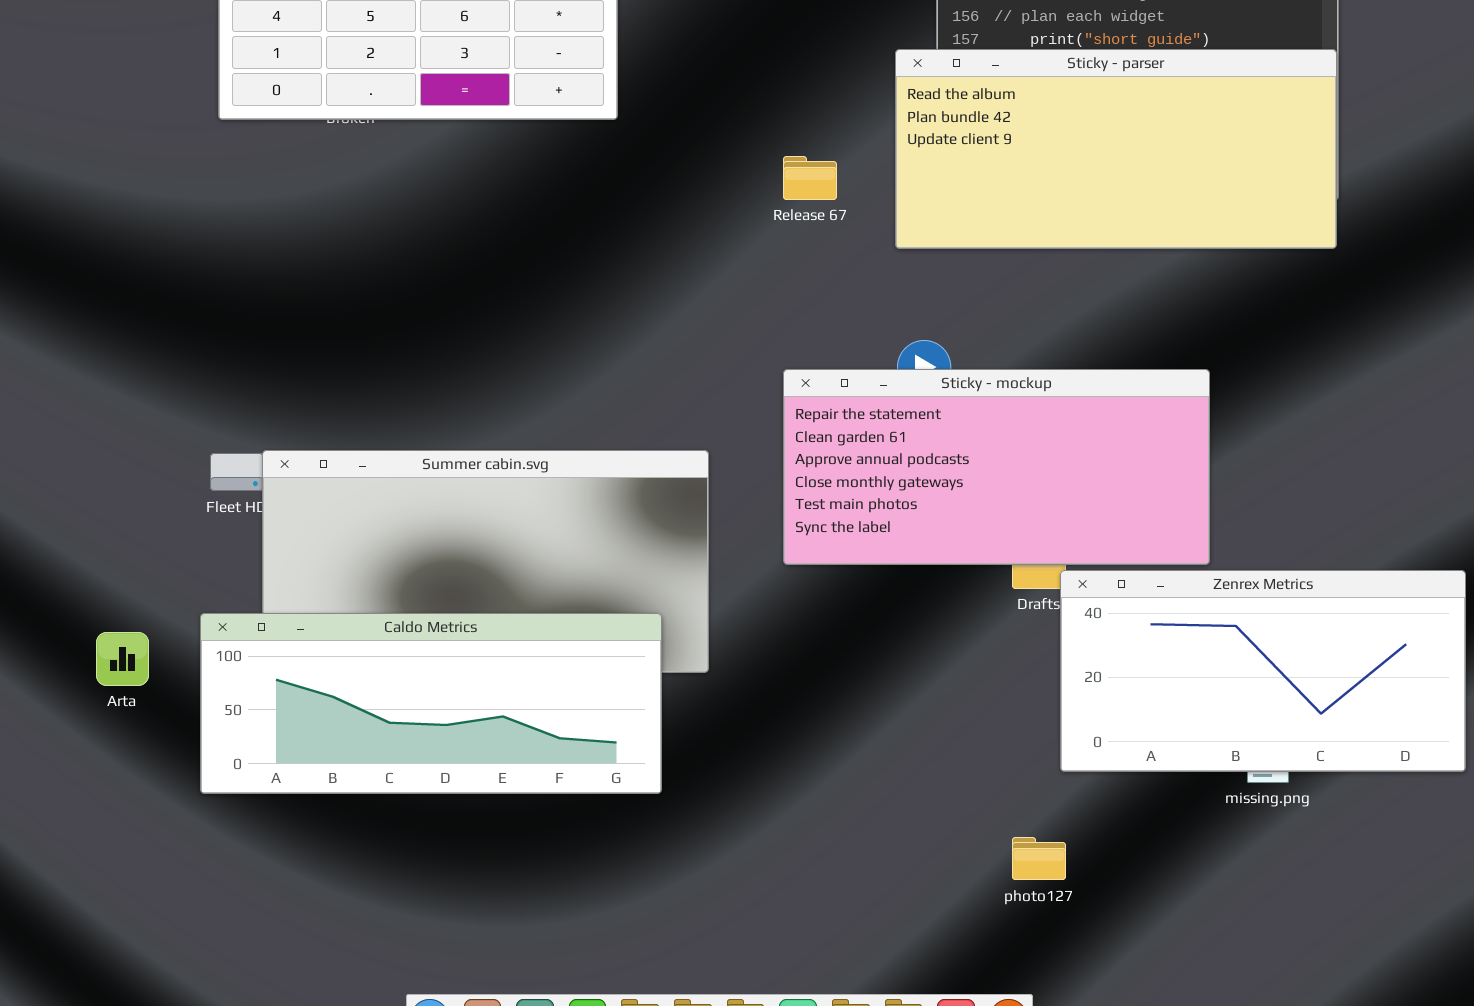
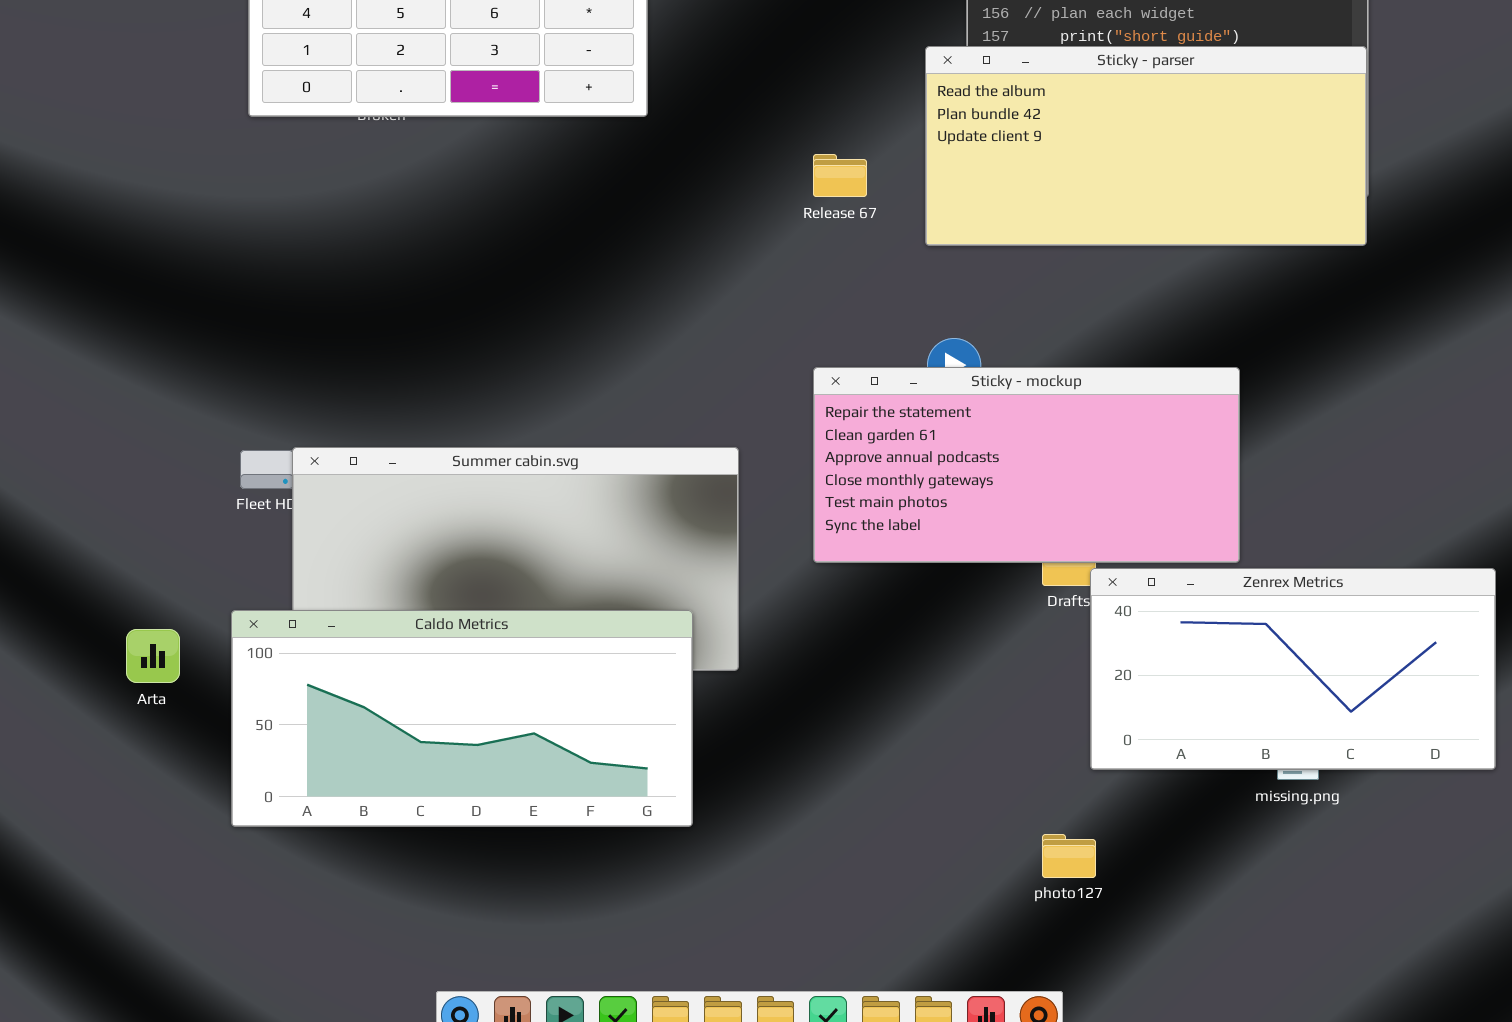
Caldo Metrics: [200,613,662,794] -> [231,610,693,827], resized

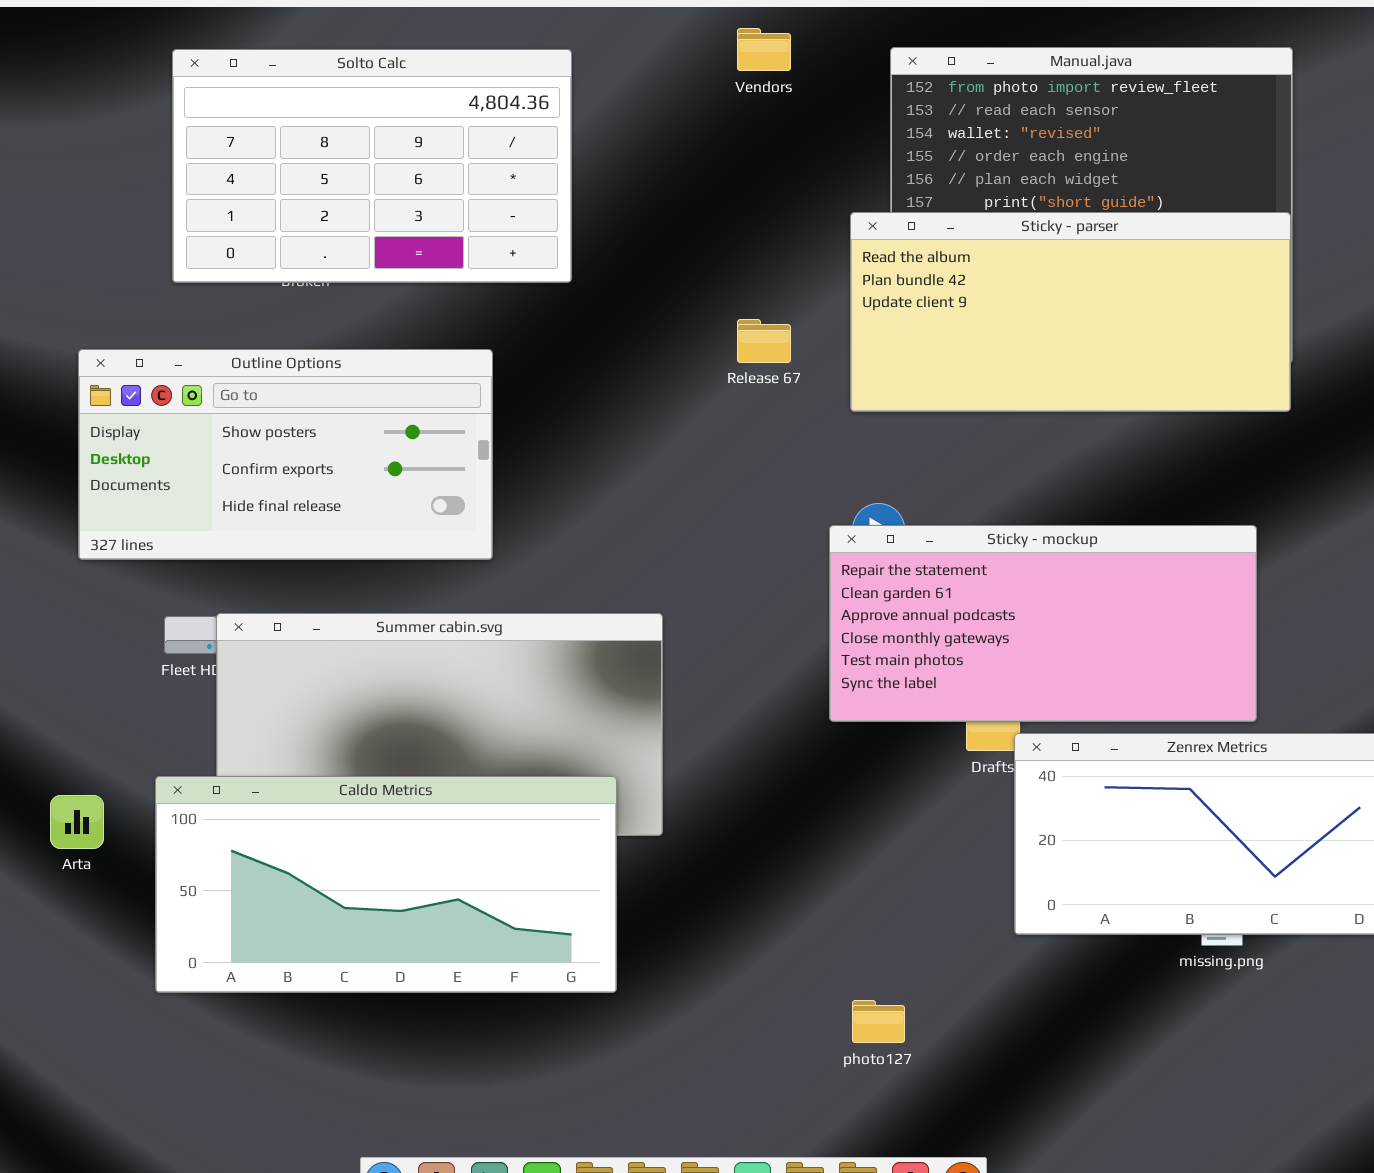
Outline Options: none -> [78,349,493,560], opened
Sticky - mockup: [813,367,1240,563] -> [829,525,1257,722], moved
photo127: [1042,834,1096,878] -> [852,1000,905,1043], moved

